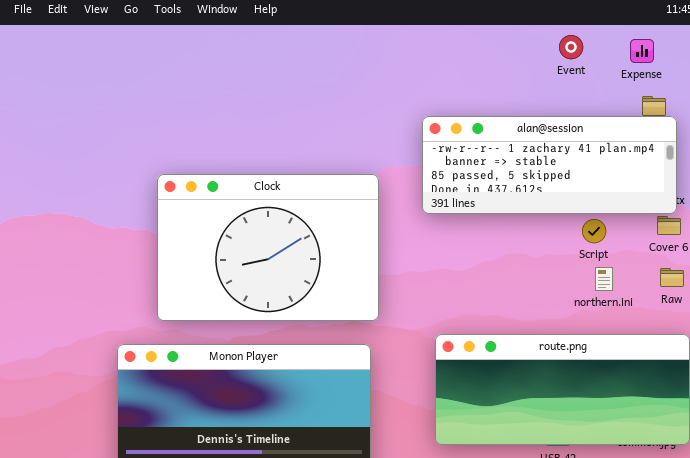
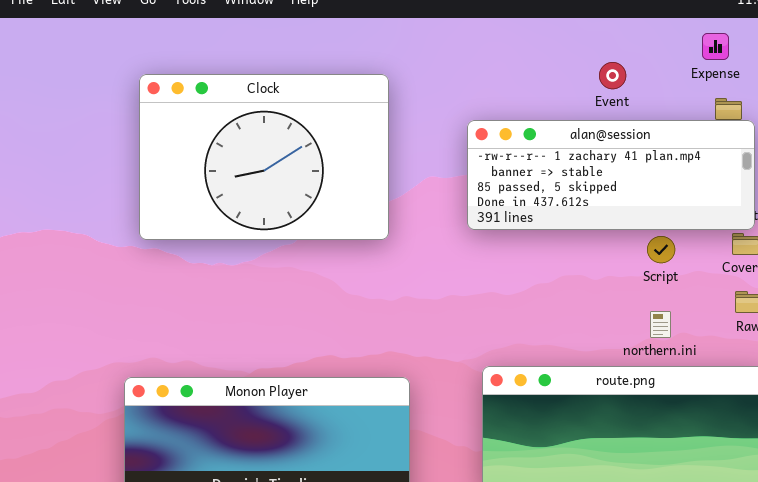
Event: [559,35,583,59] -> [599,62,626,89], moved
Clock: [157,174,379,321] -> [139,74,389,240], moved
northern.ini: [595,267,613,291] -> [650,311,671,338], moved

